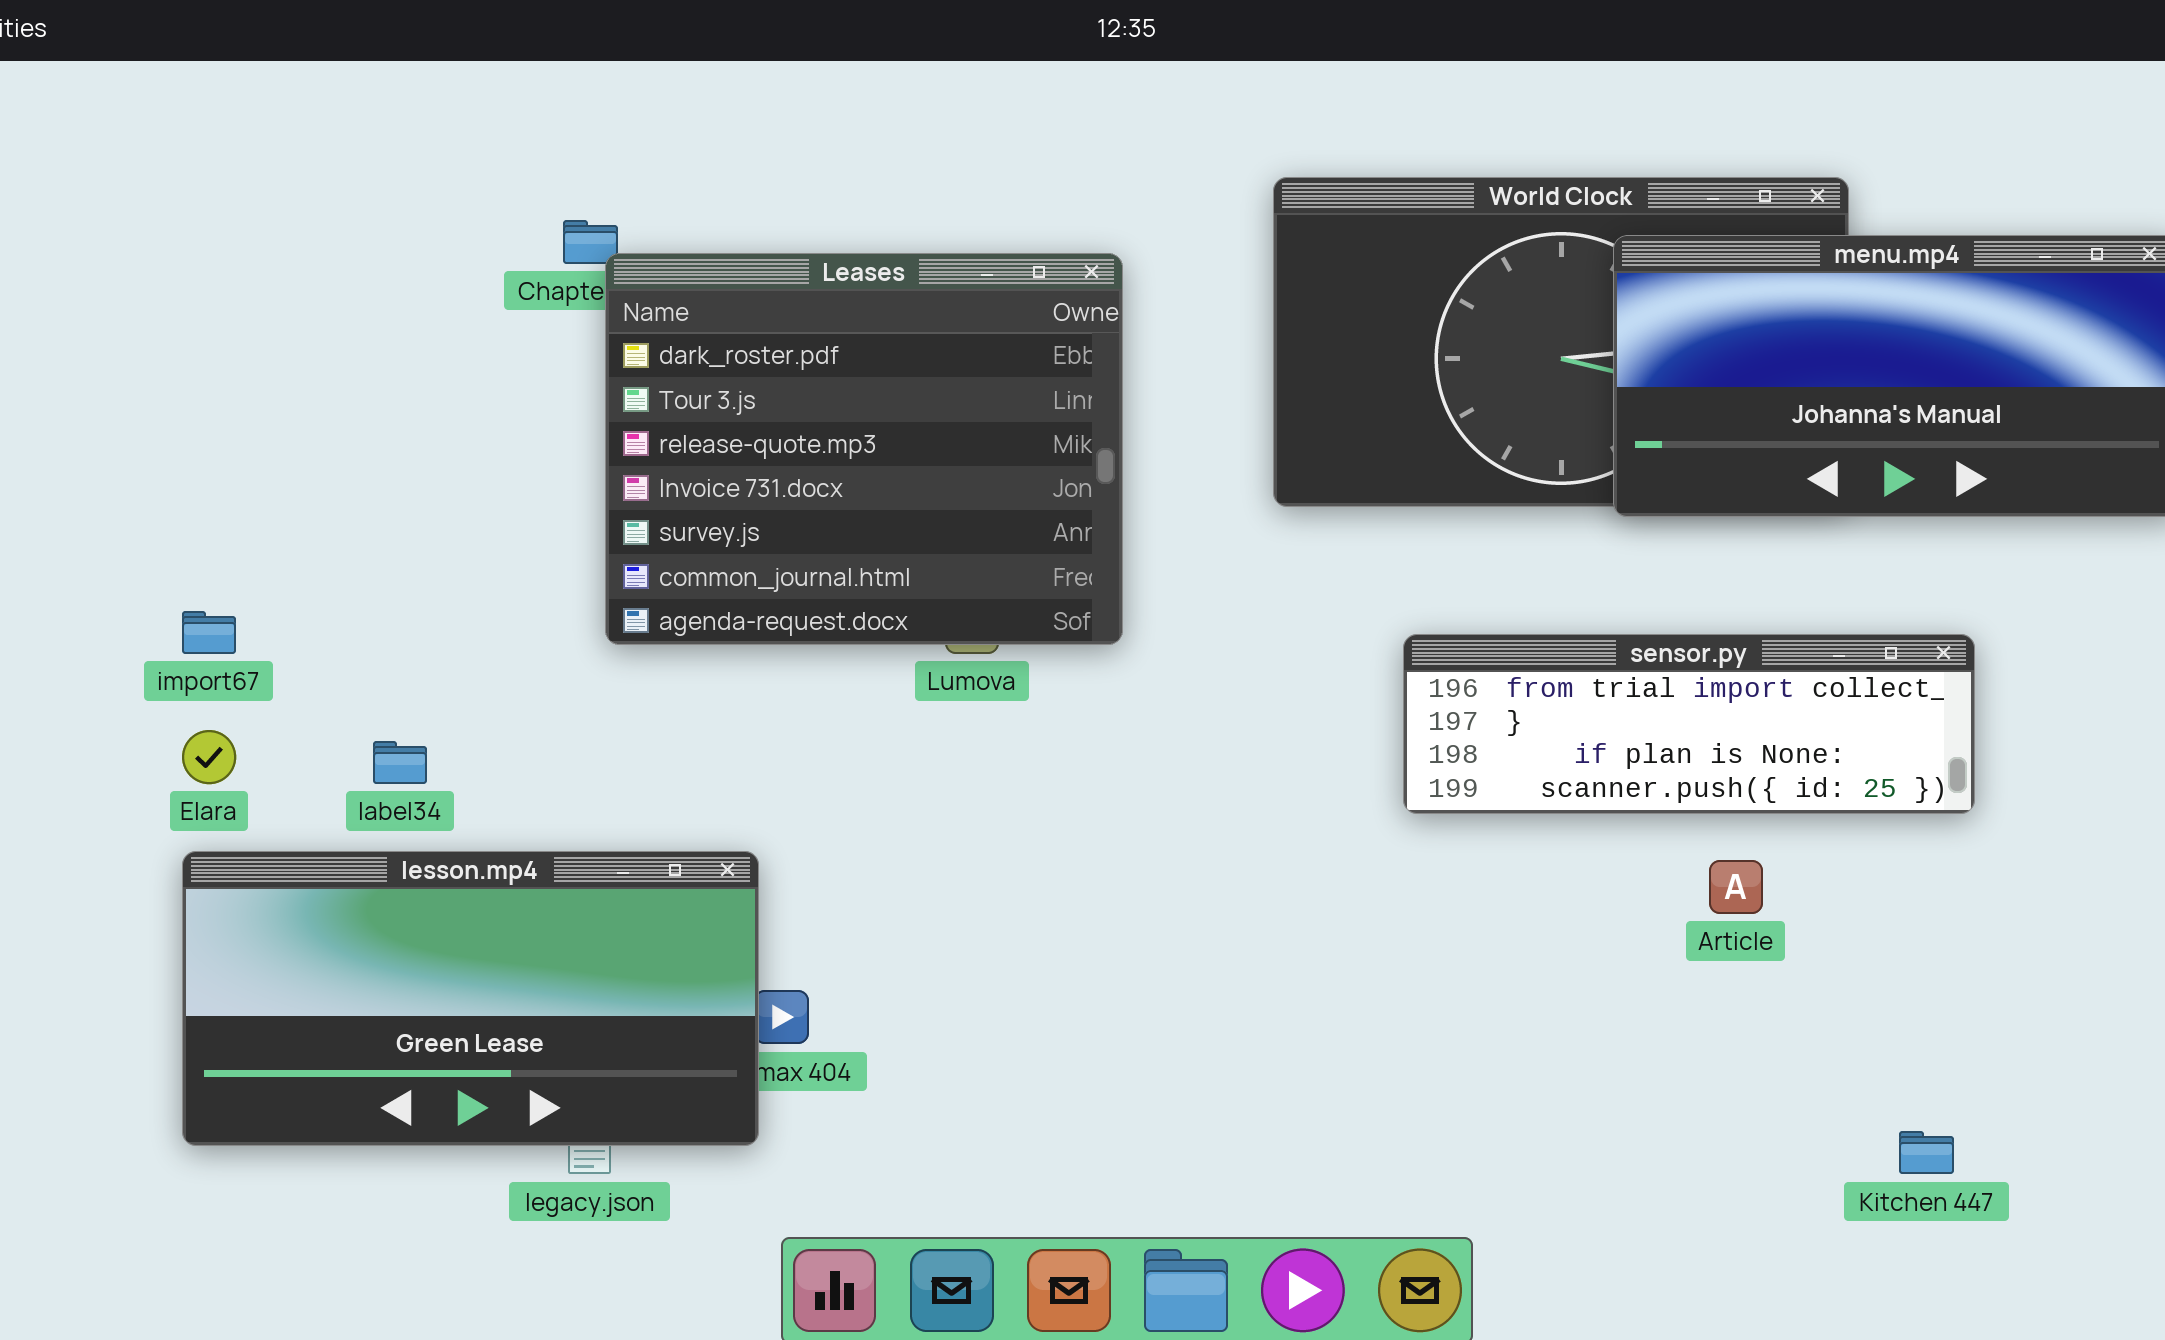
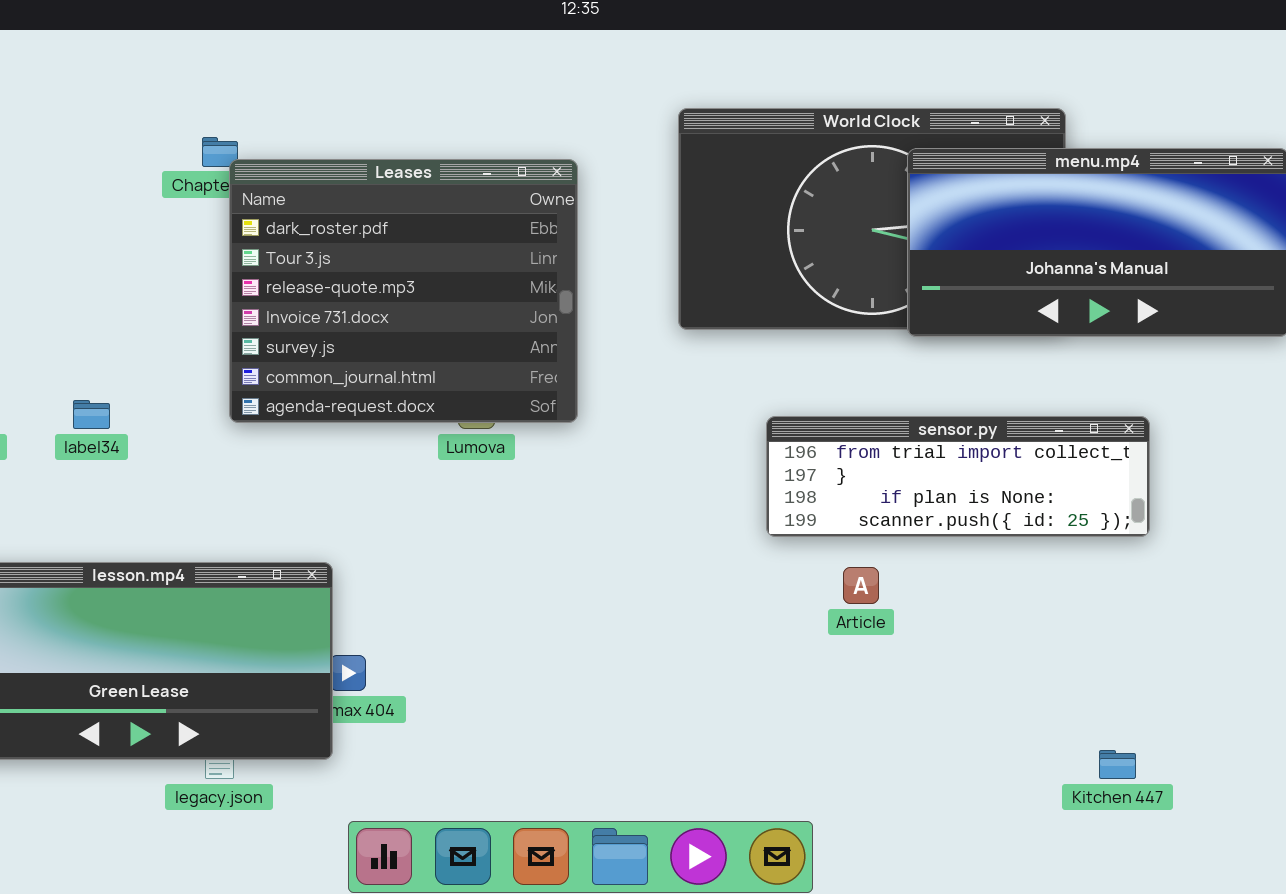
label34: [373,741,427,784] -> [73,400,110,429], moved
Article: [1709,860,1763,914] -> [843,567,879,604], moved

